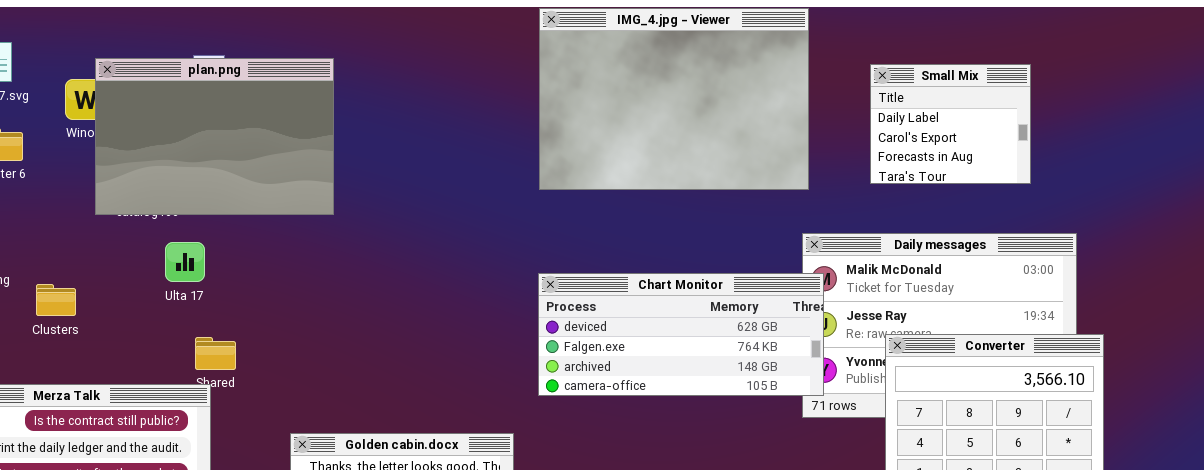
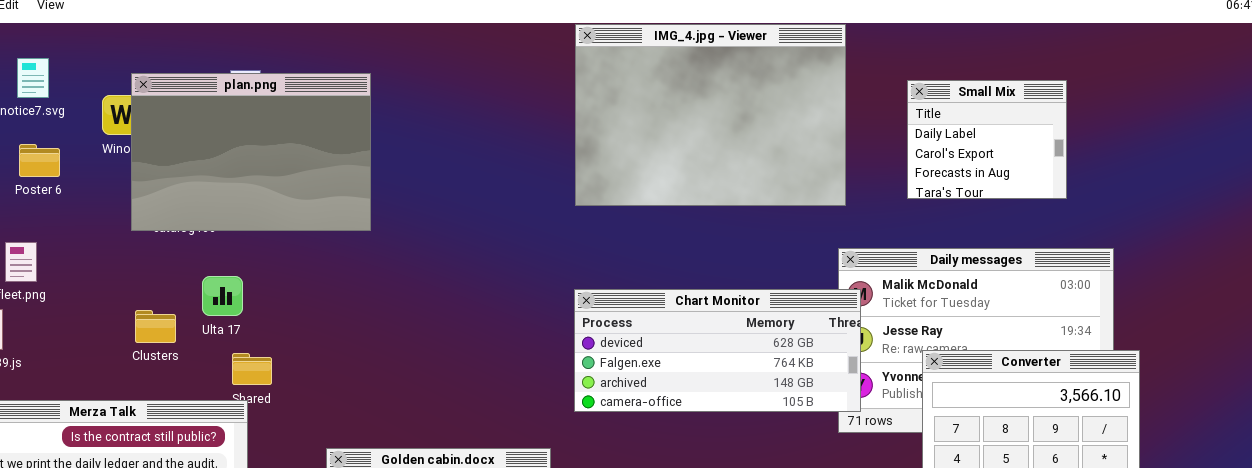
Ulta 17: [165,242,205,282] -> [202,276,243,316], moved
Clusters: [36,284,76,316] -> [135,310,176,343], moved

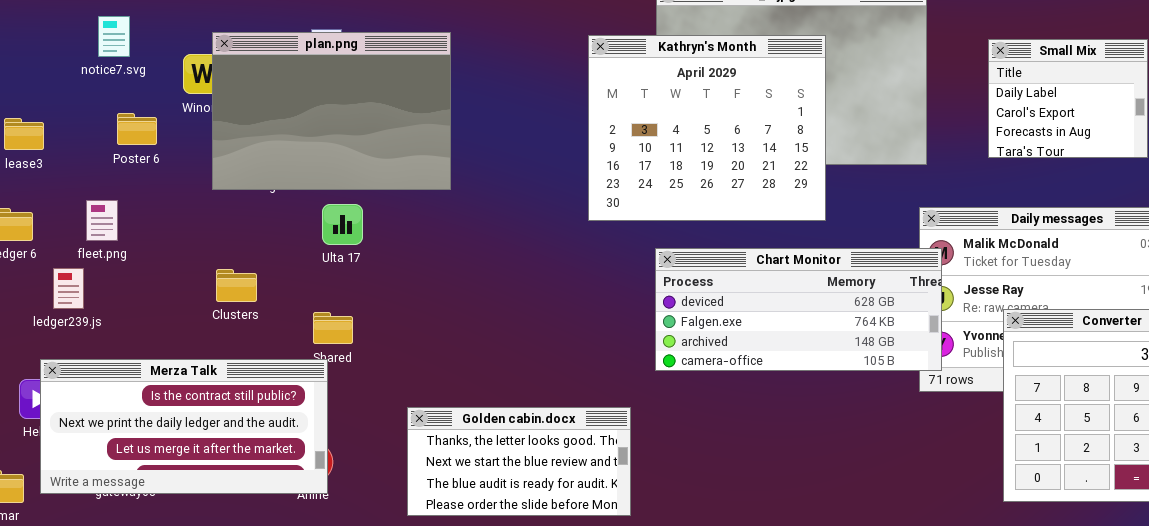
Kathryn's Month: none -> [588,35,826,221], opened
Poster 6: [19,144,60,177] -> [117,113,157,145], moved
Ulta 17: [202,276,243,316] -> [322,204,363,245], moved

